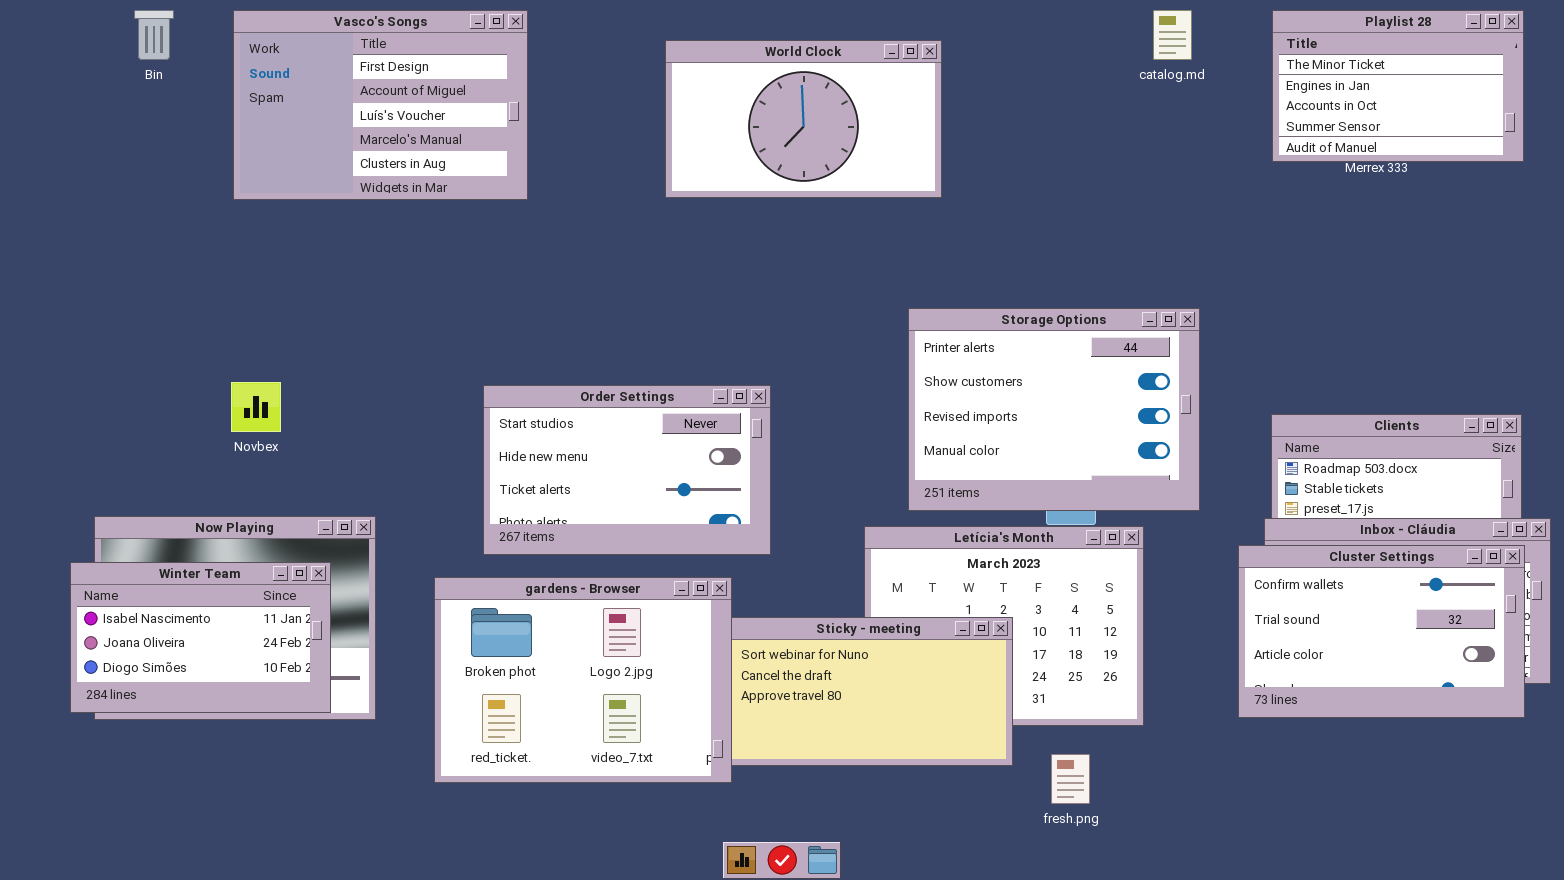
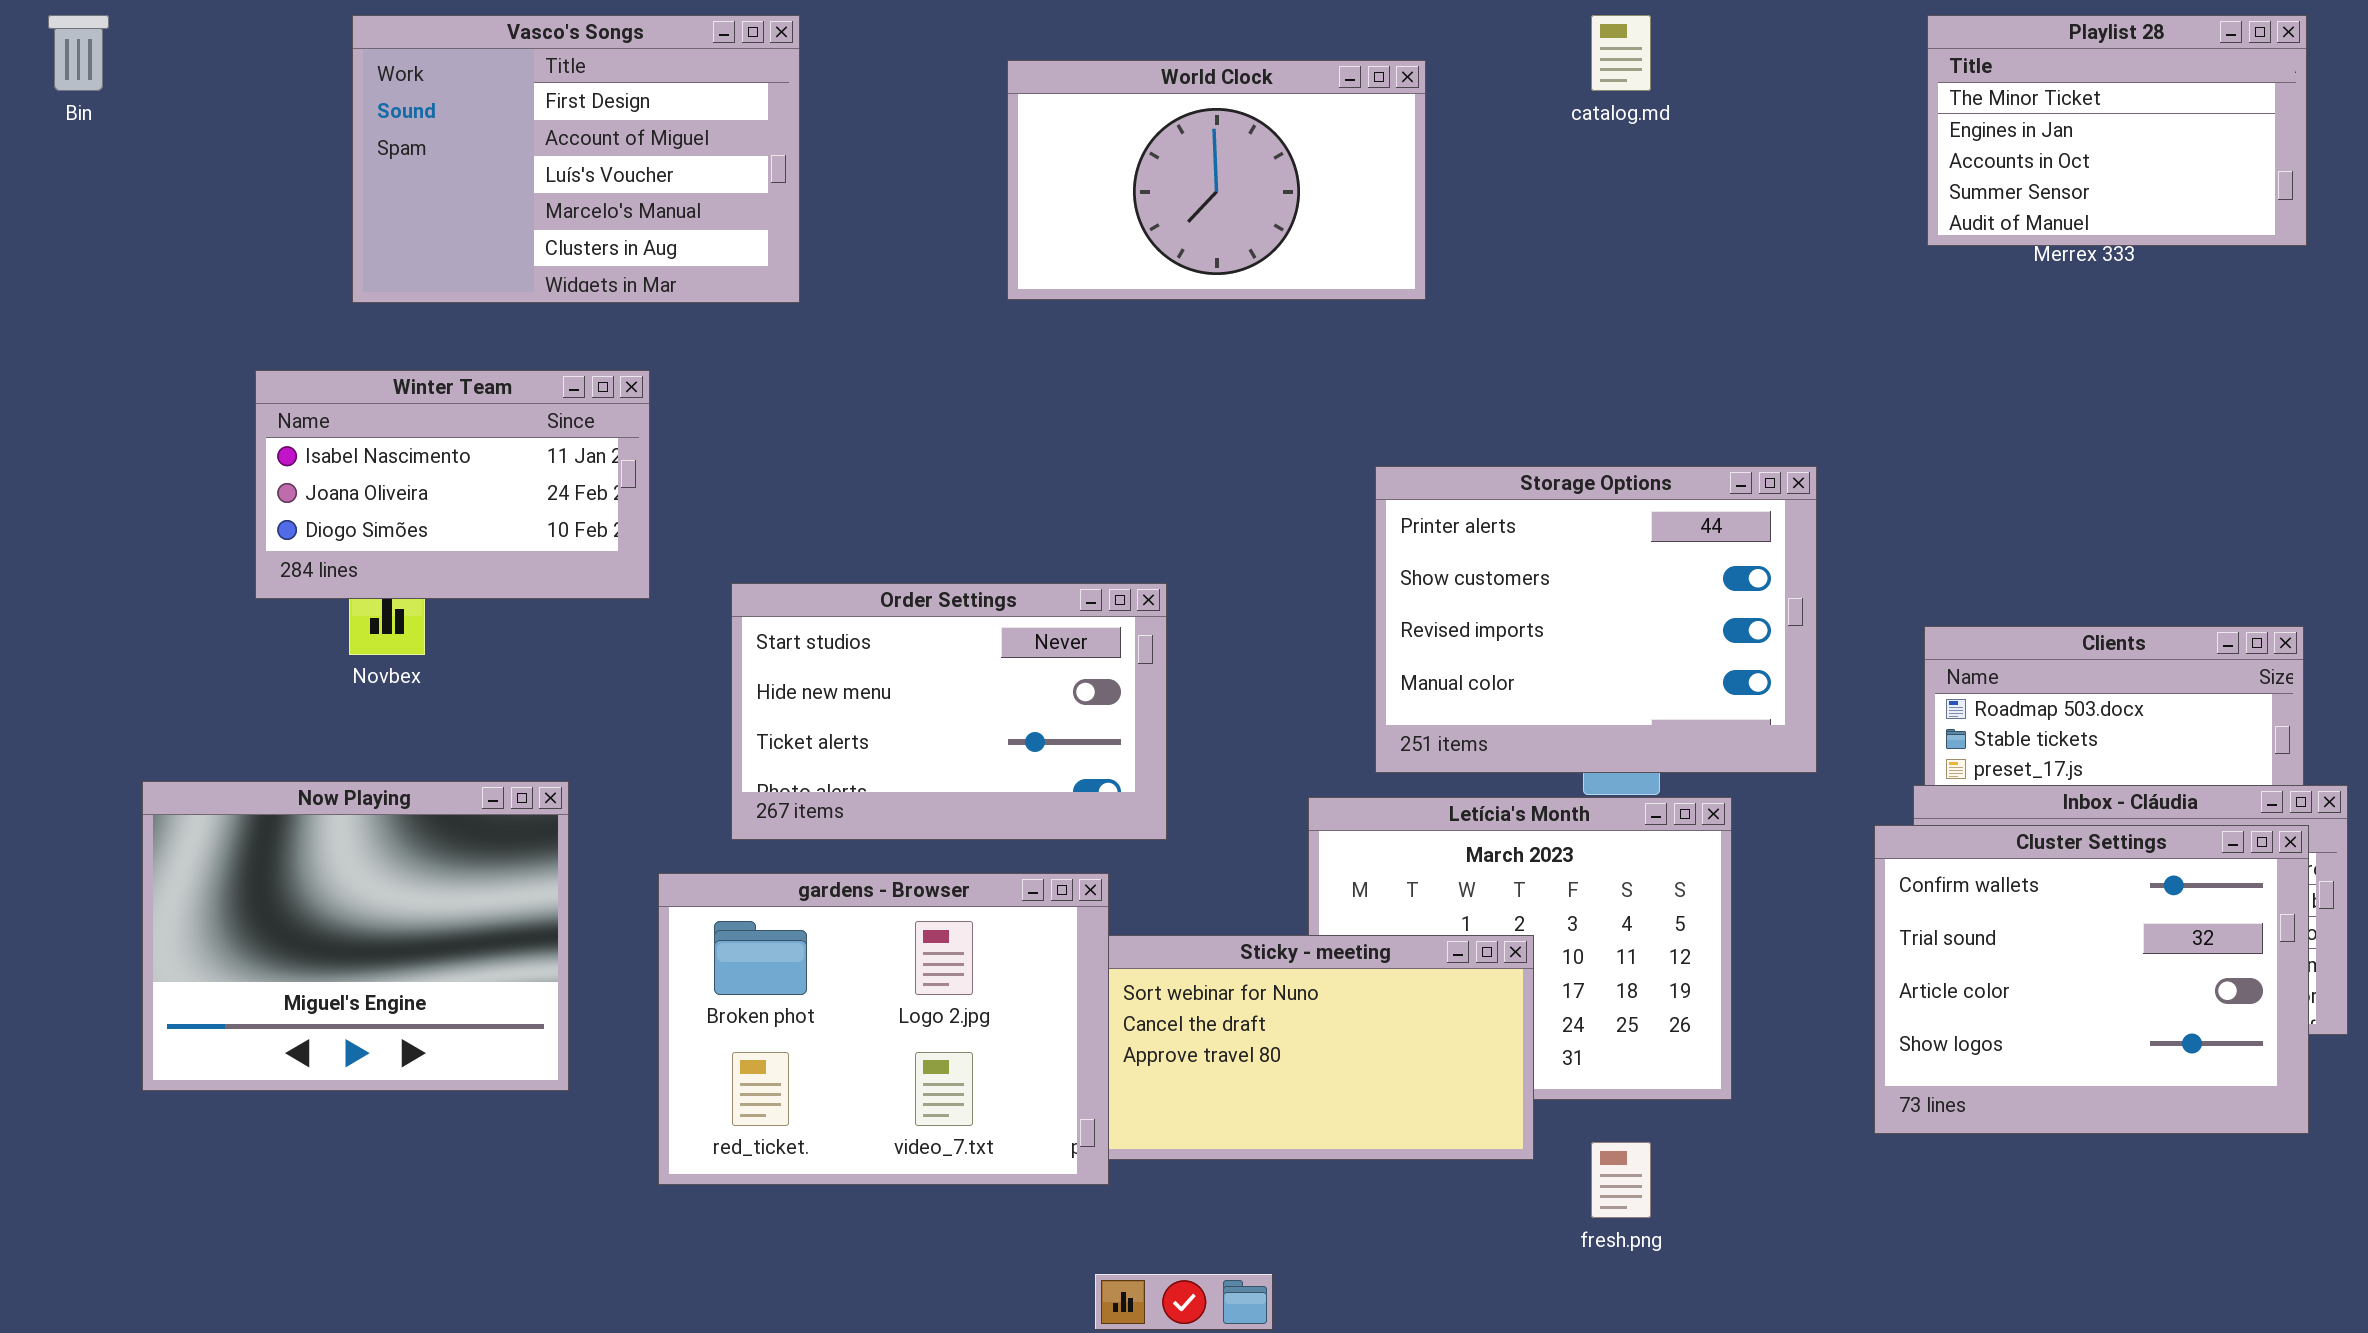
Bin: [134,10,174,60] -> [48,15,109,91], moved
catalog.md: [1153,10,1192,60] -> [1591,15,1651,91], moved
Cluster Settings: [1238,545,1525,718] -> [1874,825,2309,1134], resized
Winter Team: [70,562,331,713] -> [255,370,650,599], moved

